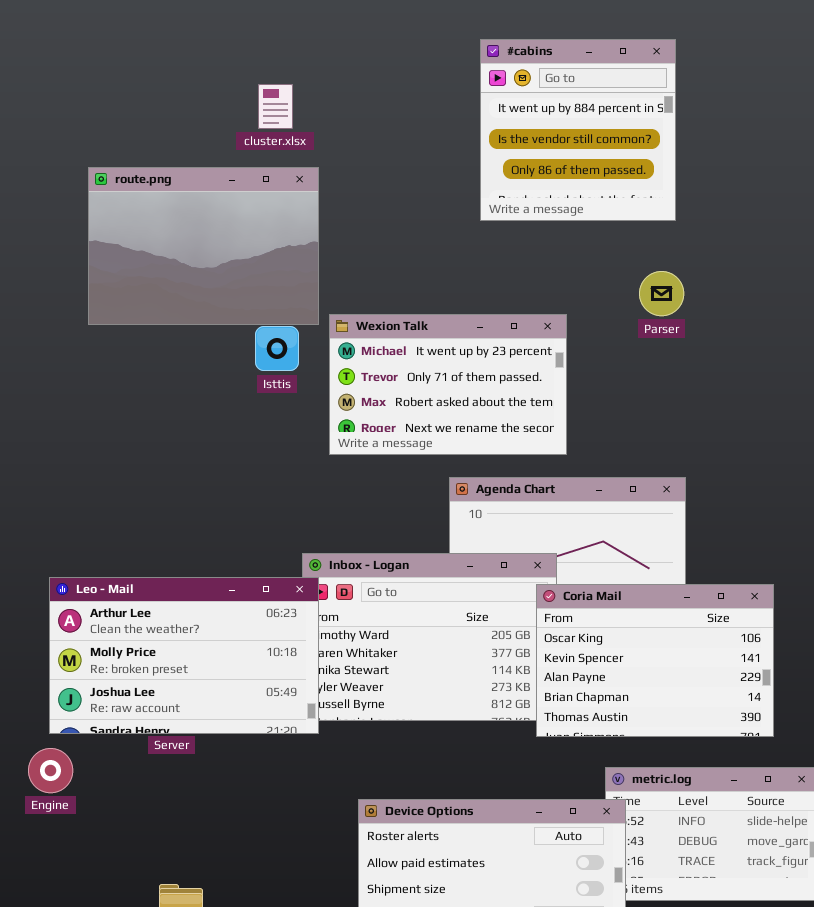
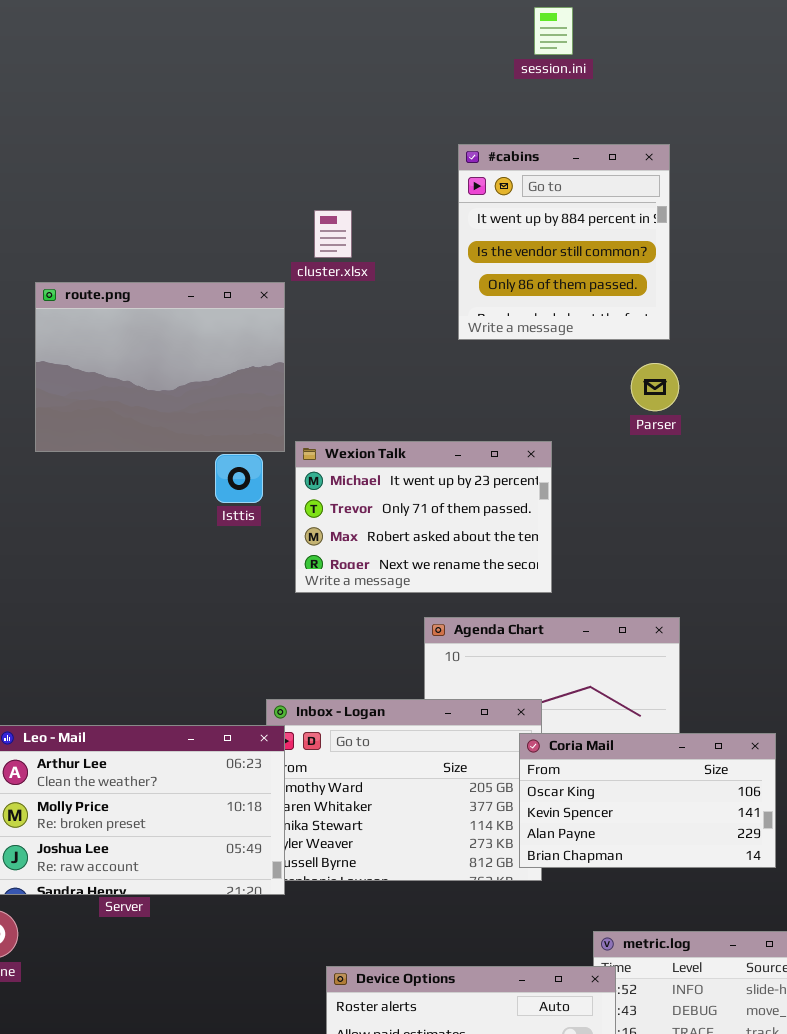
cluster.xlsx: [258,84,293,129] -> [314,210,352,258], moved
Parser: [639,271,684,316] -> [631,363,679,411], moved
Coria Mail: [536,584,774,737] -> [519,733,776,868], resized

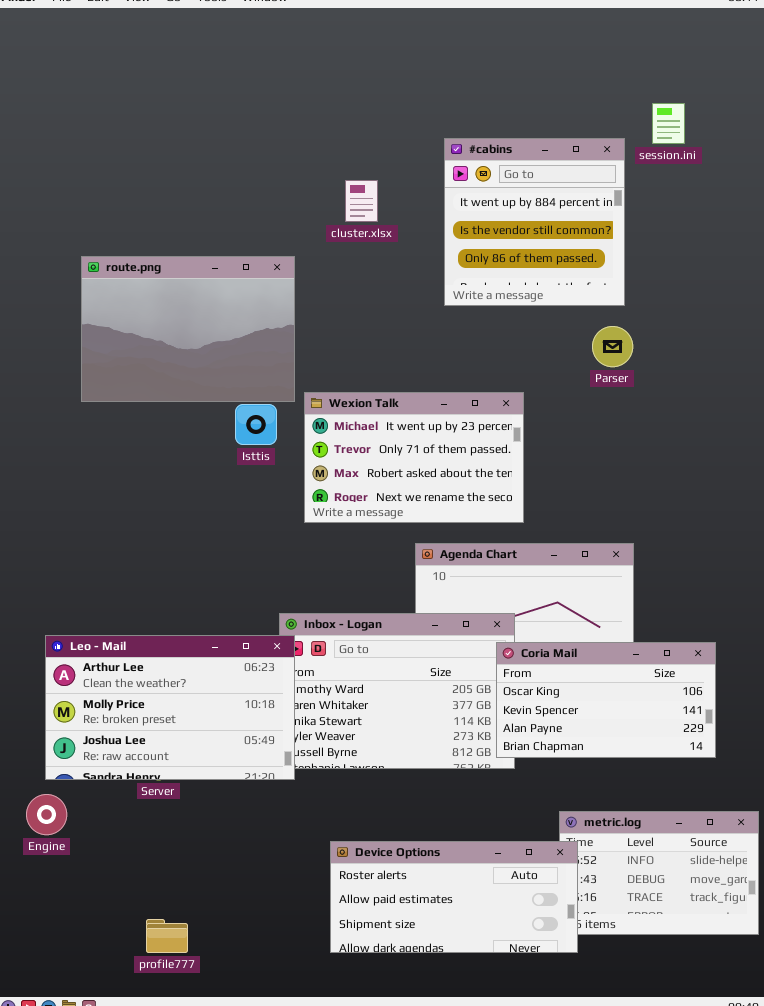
session.ini: [534,7,573,55] -> [652,103,685,144], moved
cluster.xlsx: [314,210,352,258] -> [345,180,378,222], moved

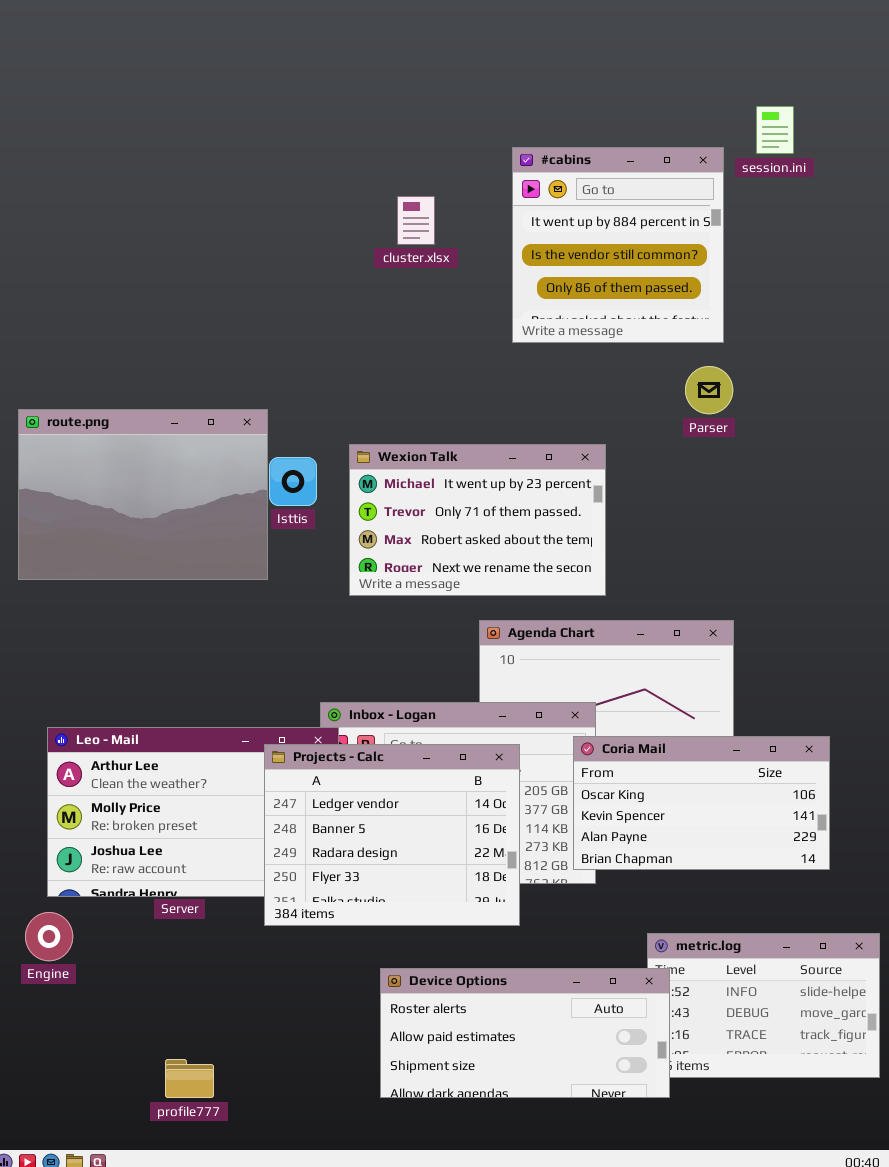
route.png: [81,256,295,402] -> [18,409,268,580], moved
Projects - Calc: none -> [264,744,520,926], opened

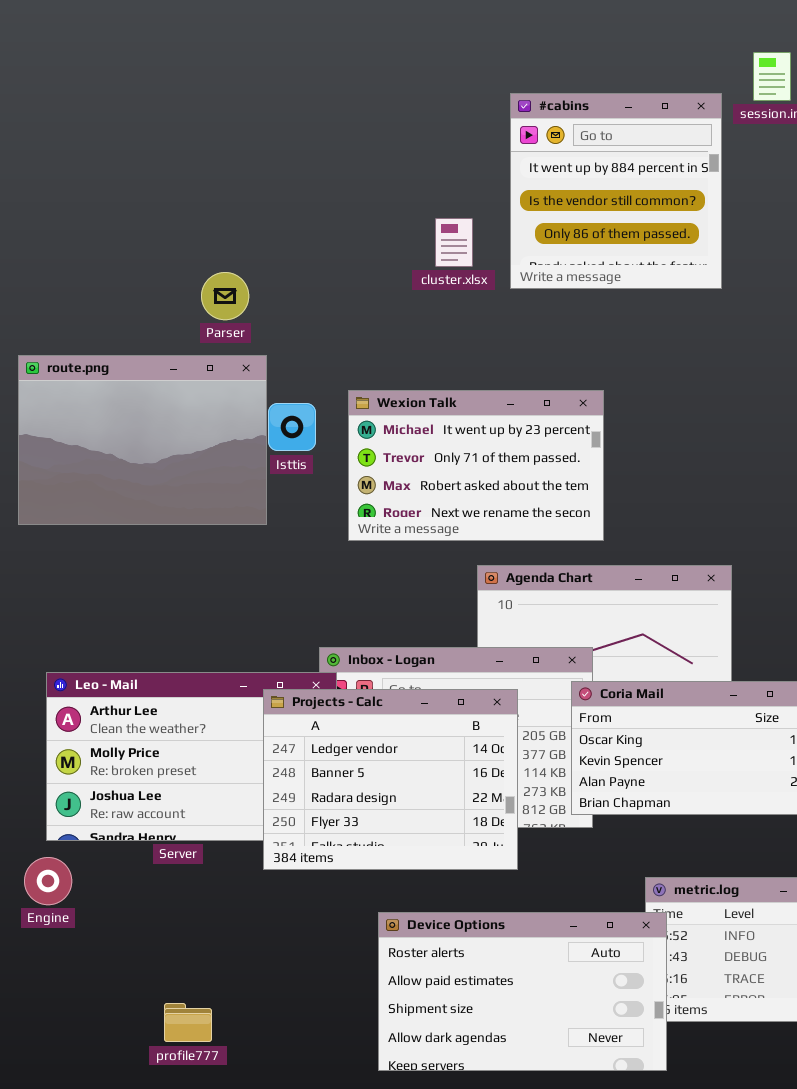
cluster.xlsx: [397,196,435,245] -> [435,218,473,267], moved
Parser: [685,366,733,414] -> [201,272,249,320], moved
Device Options: [380,968,670,1098] -> [378,912,667,1071], resized

